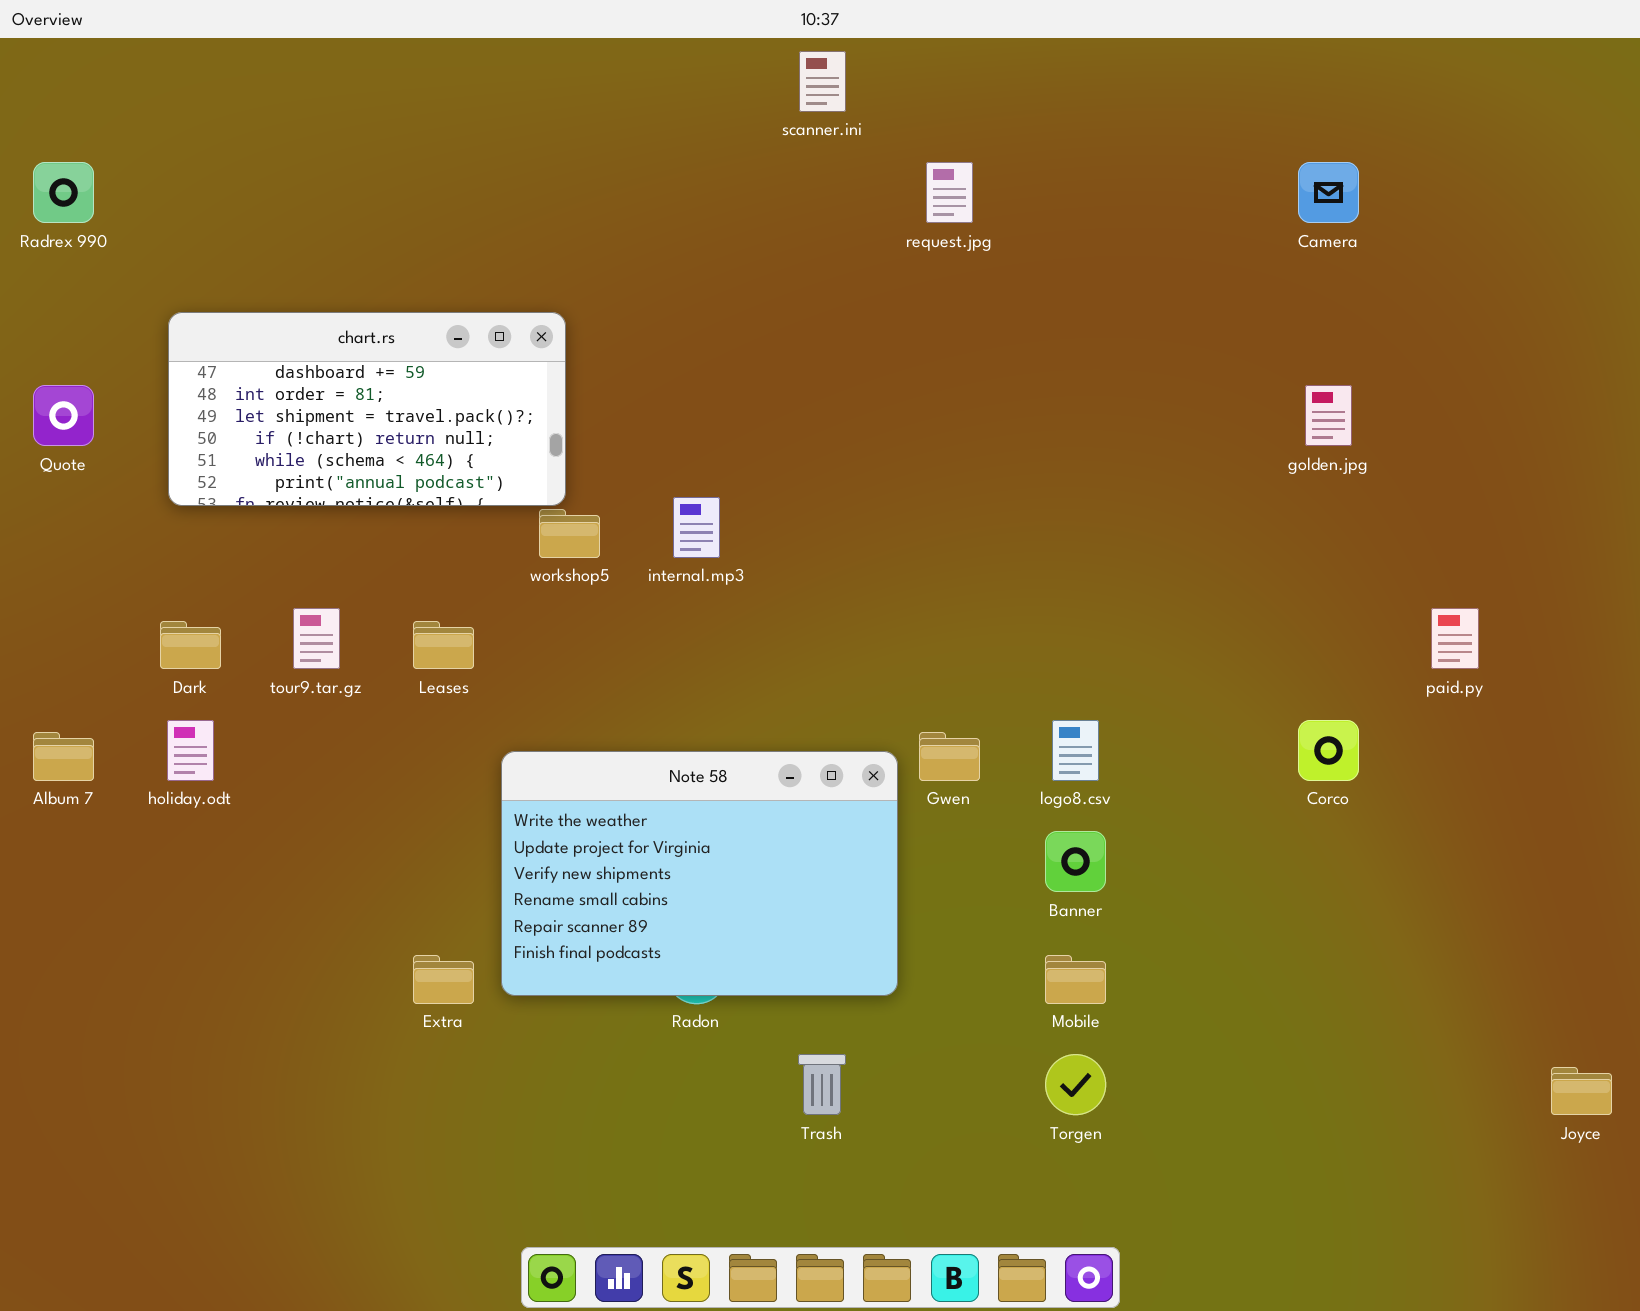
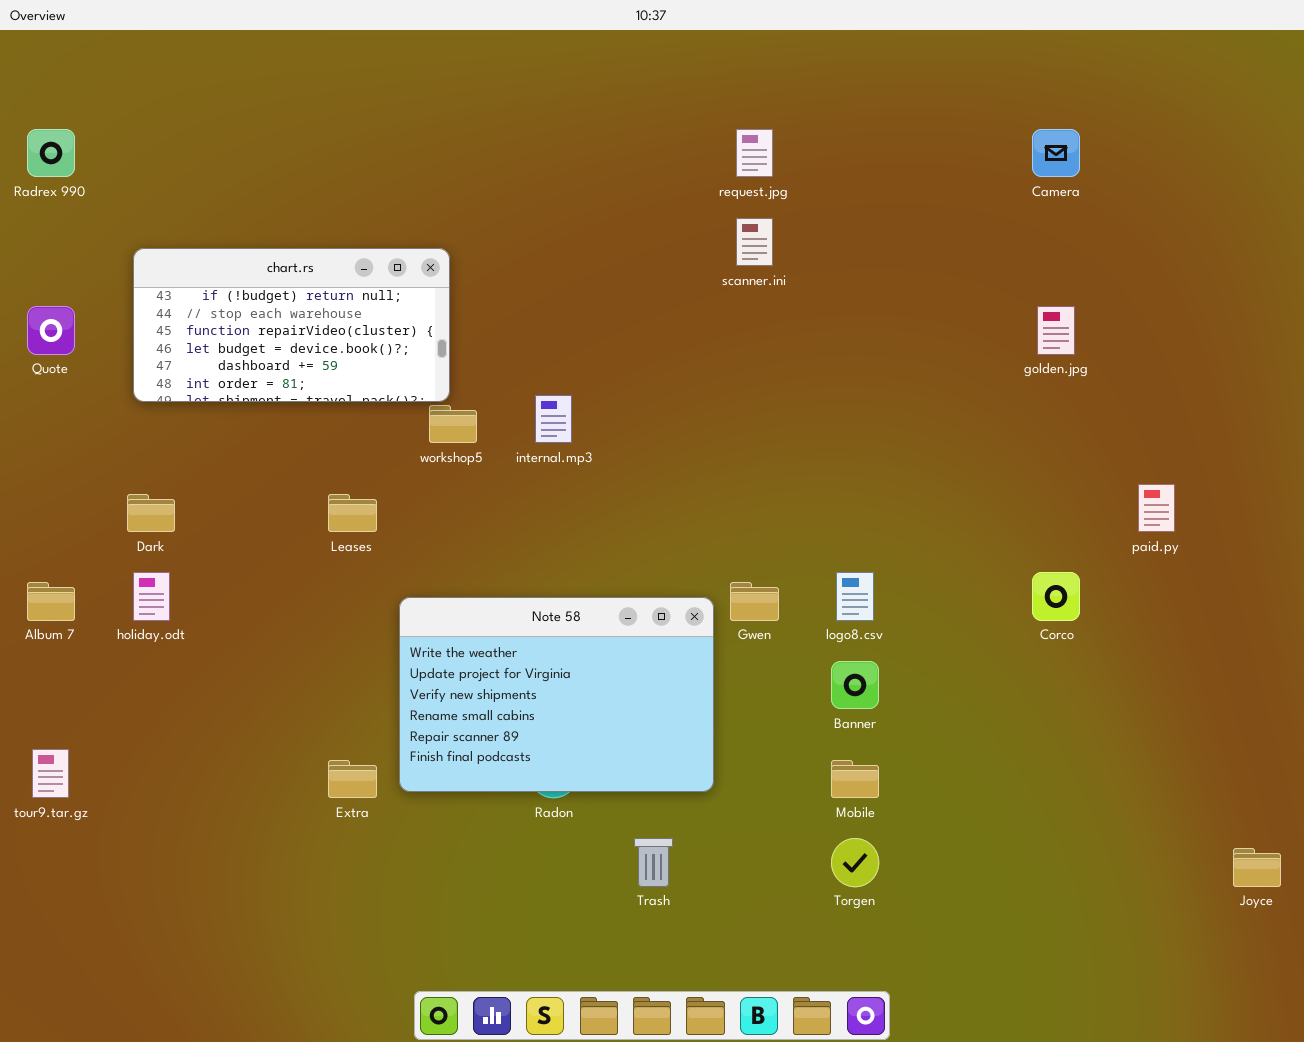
scanner.ini: [799,51,846,112] -> [736,218,773,266], moved
chart.rs: [168,312,566,506] -> [133,248,450,402], scrolled up 4 rows
tour9.tar.gz: [293,608,340,669] -> [32,749,69,798], moved

